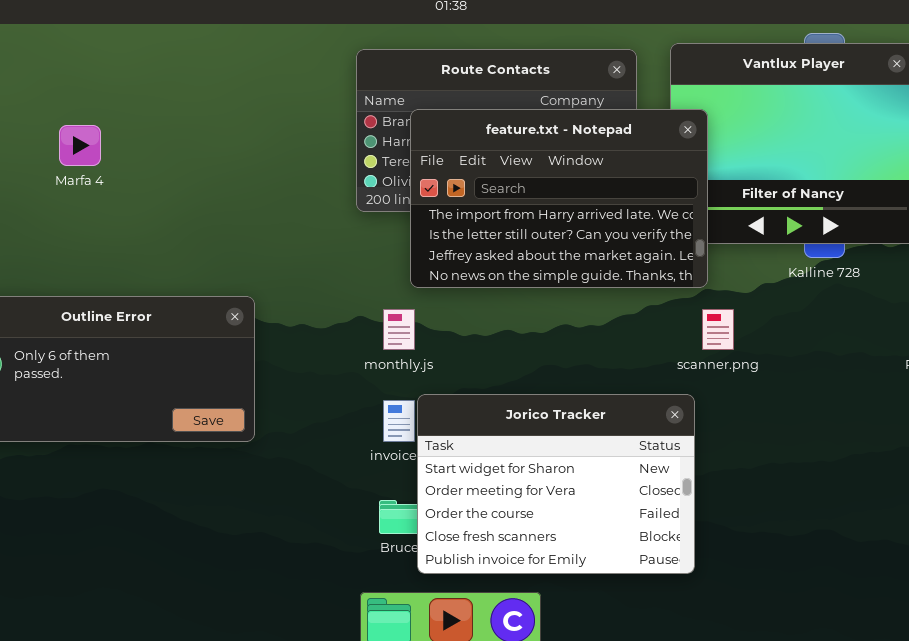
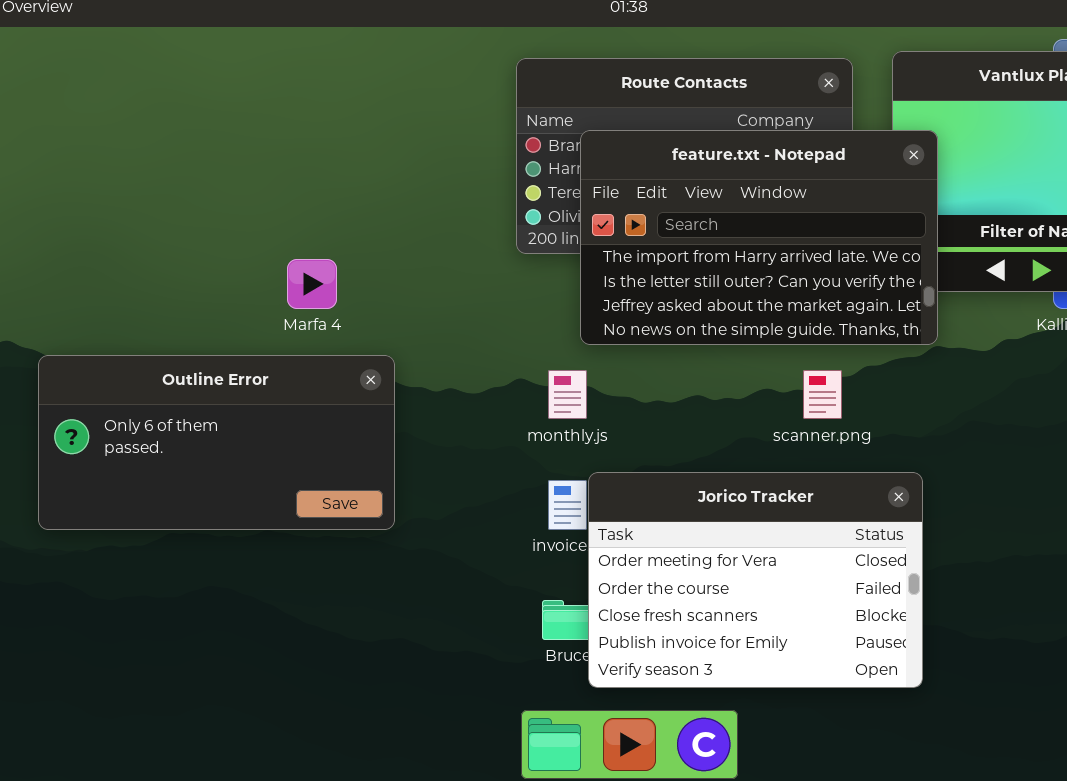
Marfa 4: [59,125,101,166] -> [287,259,337,309], moved
scanner.png: [702,309,734,350] -> [803,370,842,419], moved
Jorico Tracker: [417,394,695,574] -> [588,472,923,688], scrolled down 1 row

